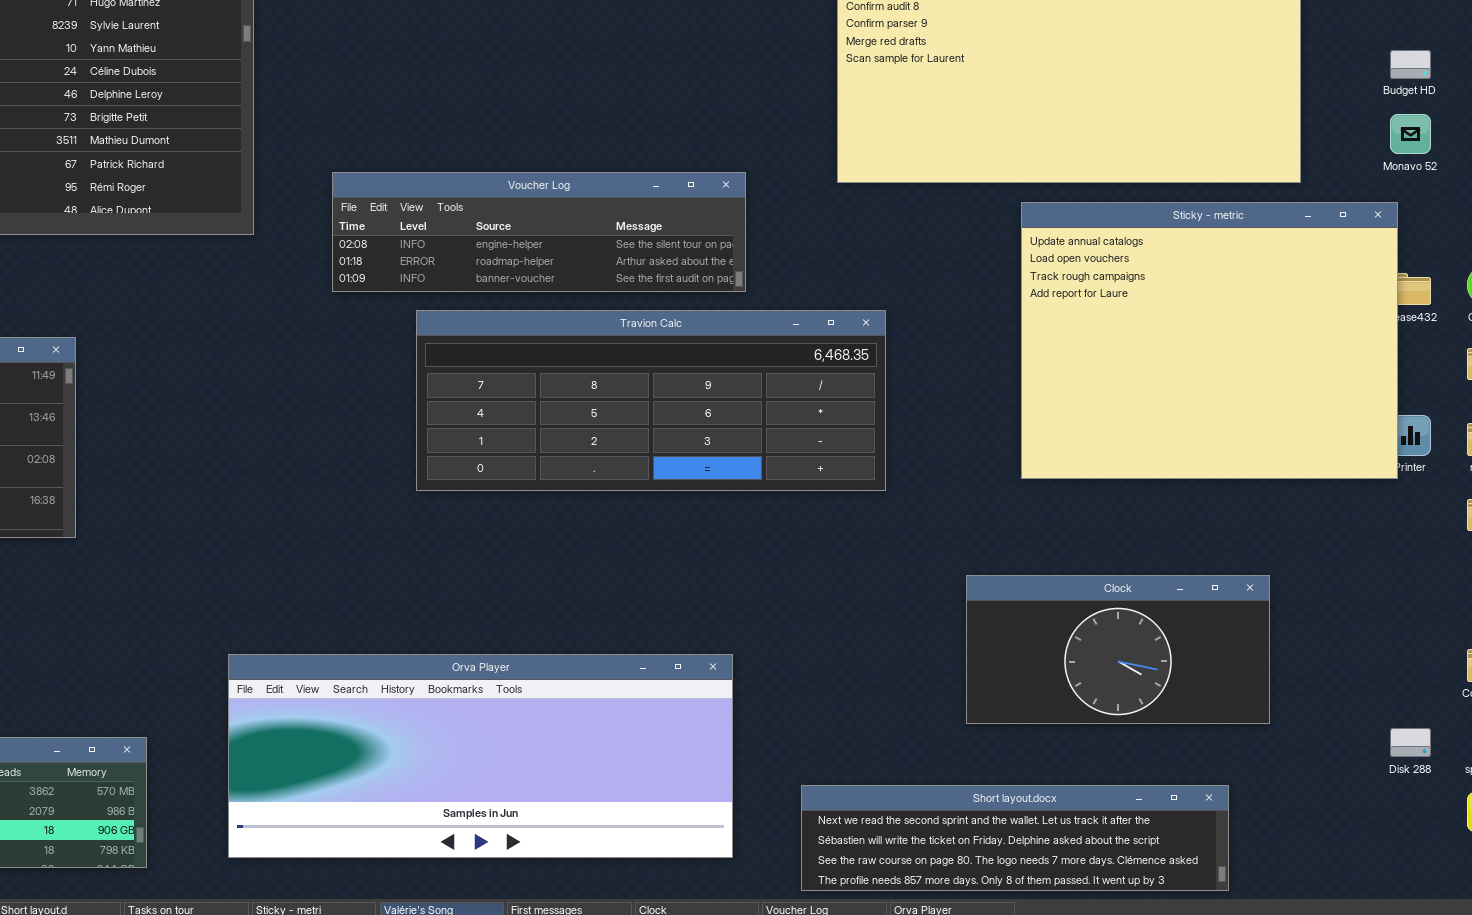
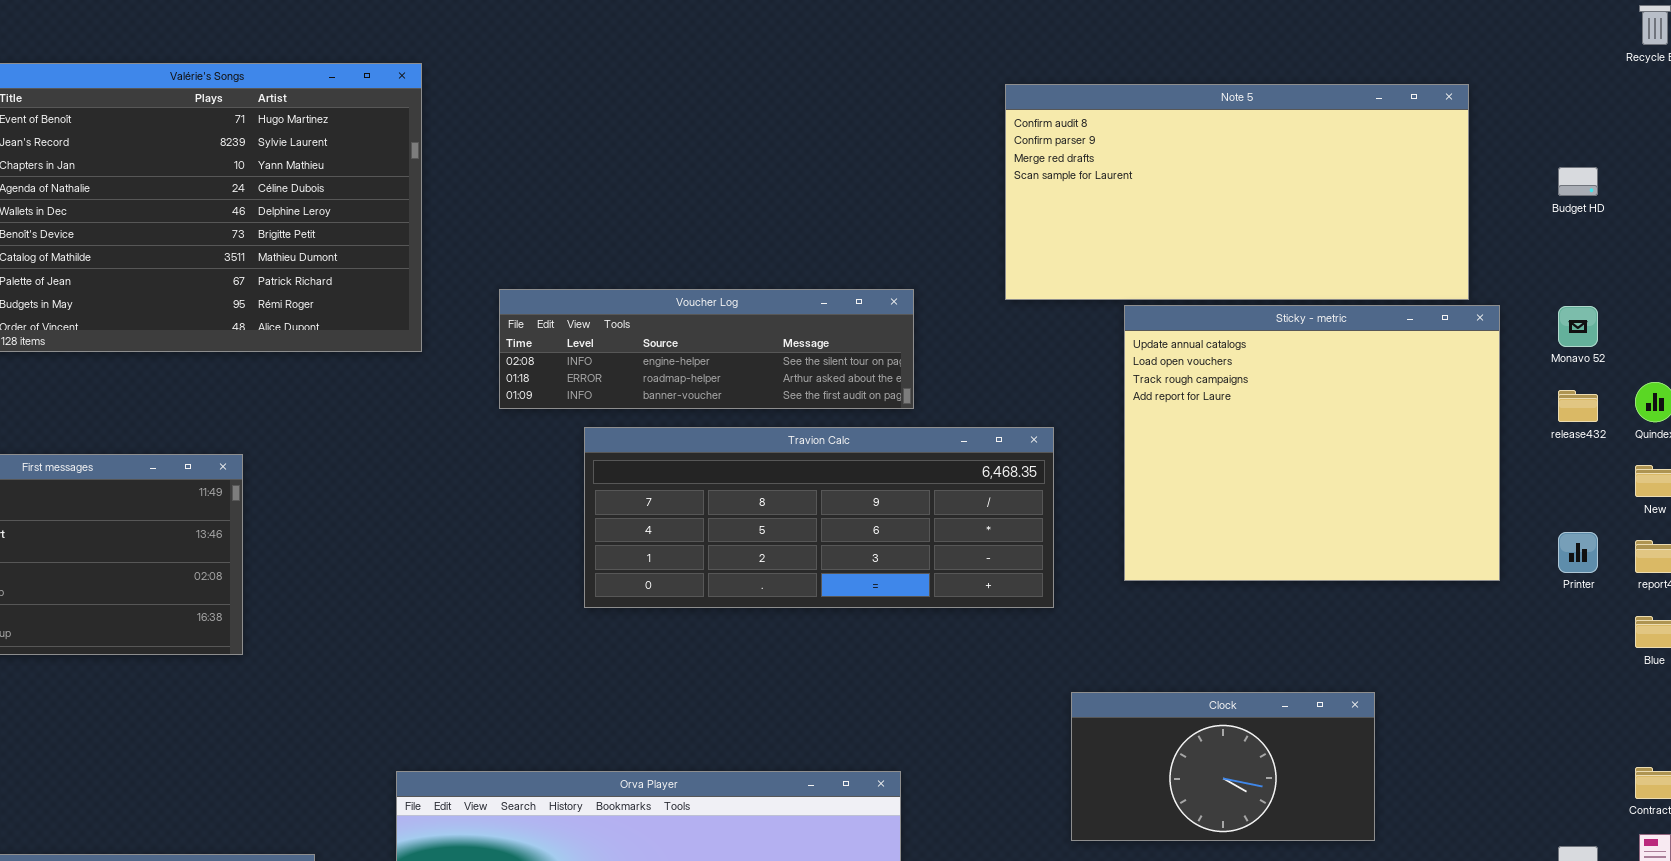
Monavo 52: [1390,114,1431,154] -> [1558,306,1598,347], moved
Sticky - metric: [1021,202,1398,479] -> [1124,305,1500,581], moved
Clock: [966,575,1270,724] -> [1071,692,1375,841], moved

